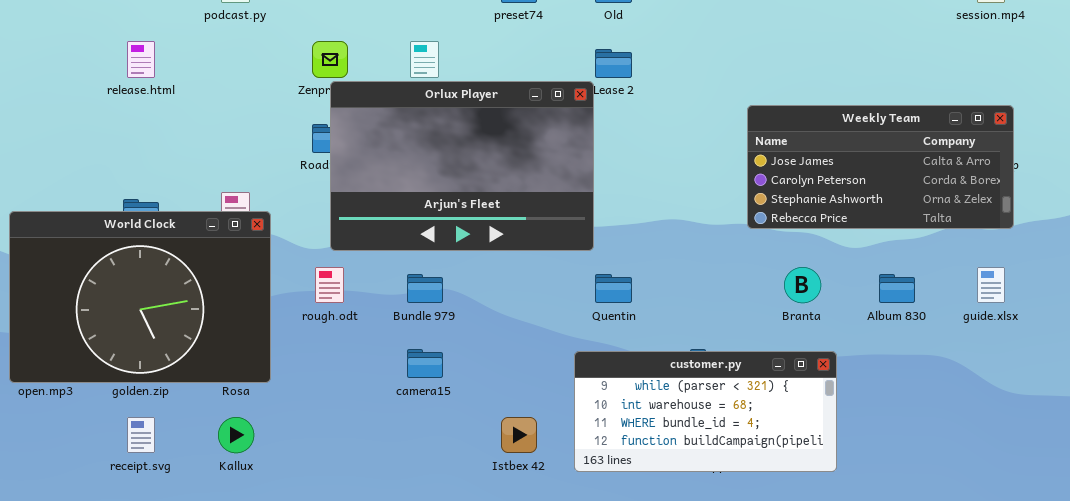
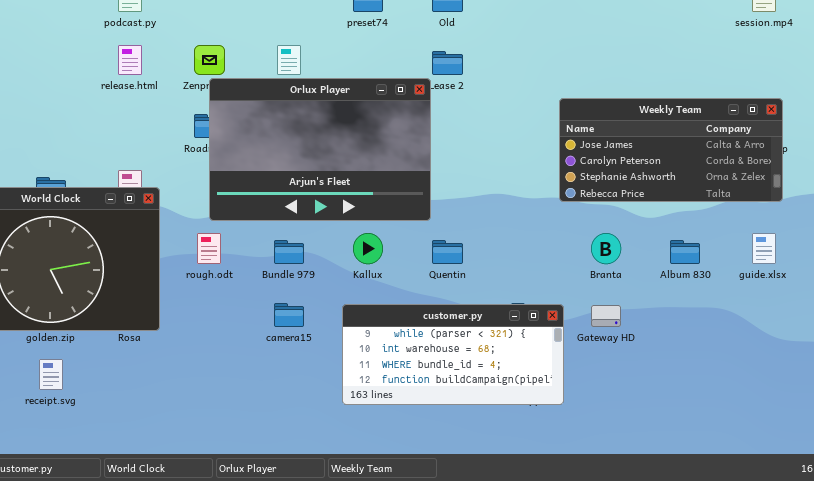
release.html: [127,41,155,78] -> [118,45,142,75], moved
customer.py: [574,351,837,472] -> [342,304,564,405], moved
Kallux: [218,417,254,453] -> [353,233,383,264], moved

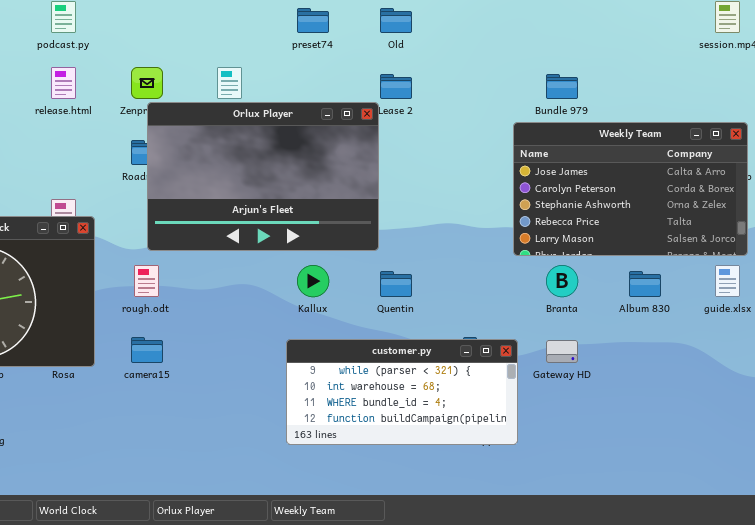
Weekly Team: [559,98,783,202] -> [513,122,748,256], resized
Bundle 979: [274,240,304,264] -> [546,74,578,99], moved
camera15: [274,303,304,327] -> [131,337,163,363], moved

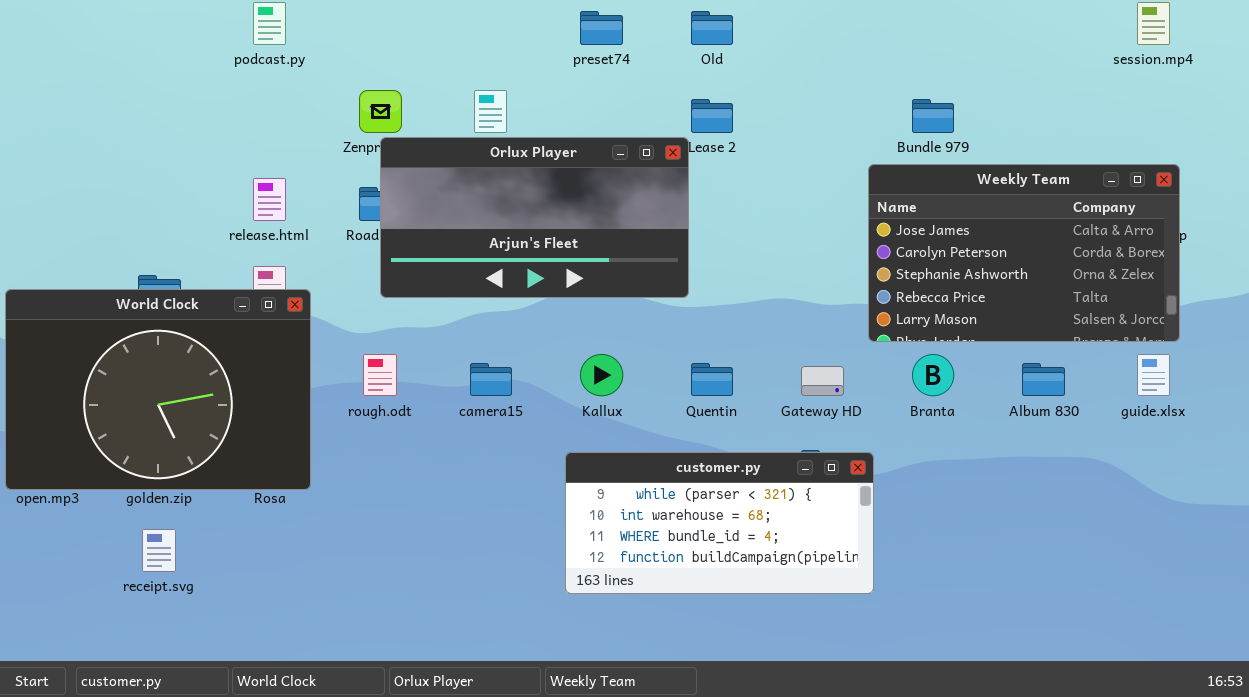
release.html: [51,67,76,99] -> [253,178,286,221], moved
Orlux Player: [147,102,379,251] -> [380,137,689,298], resized
camera15: [131,337,163,363] -> [470,363,512,396], moved
Gateway HD: [546,340,578,363] -> [801,366,844,396], moved

